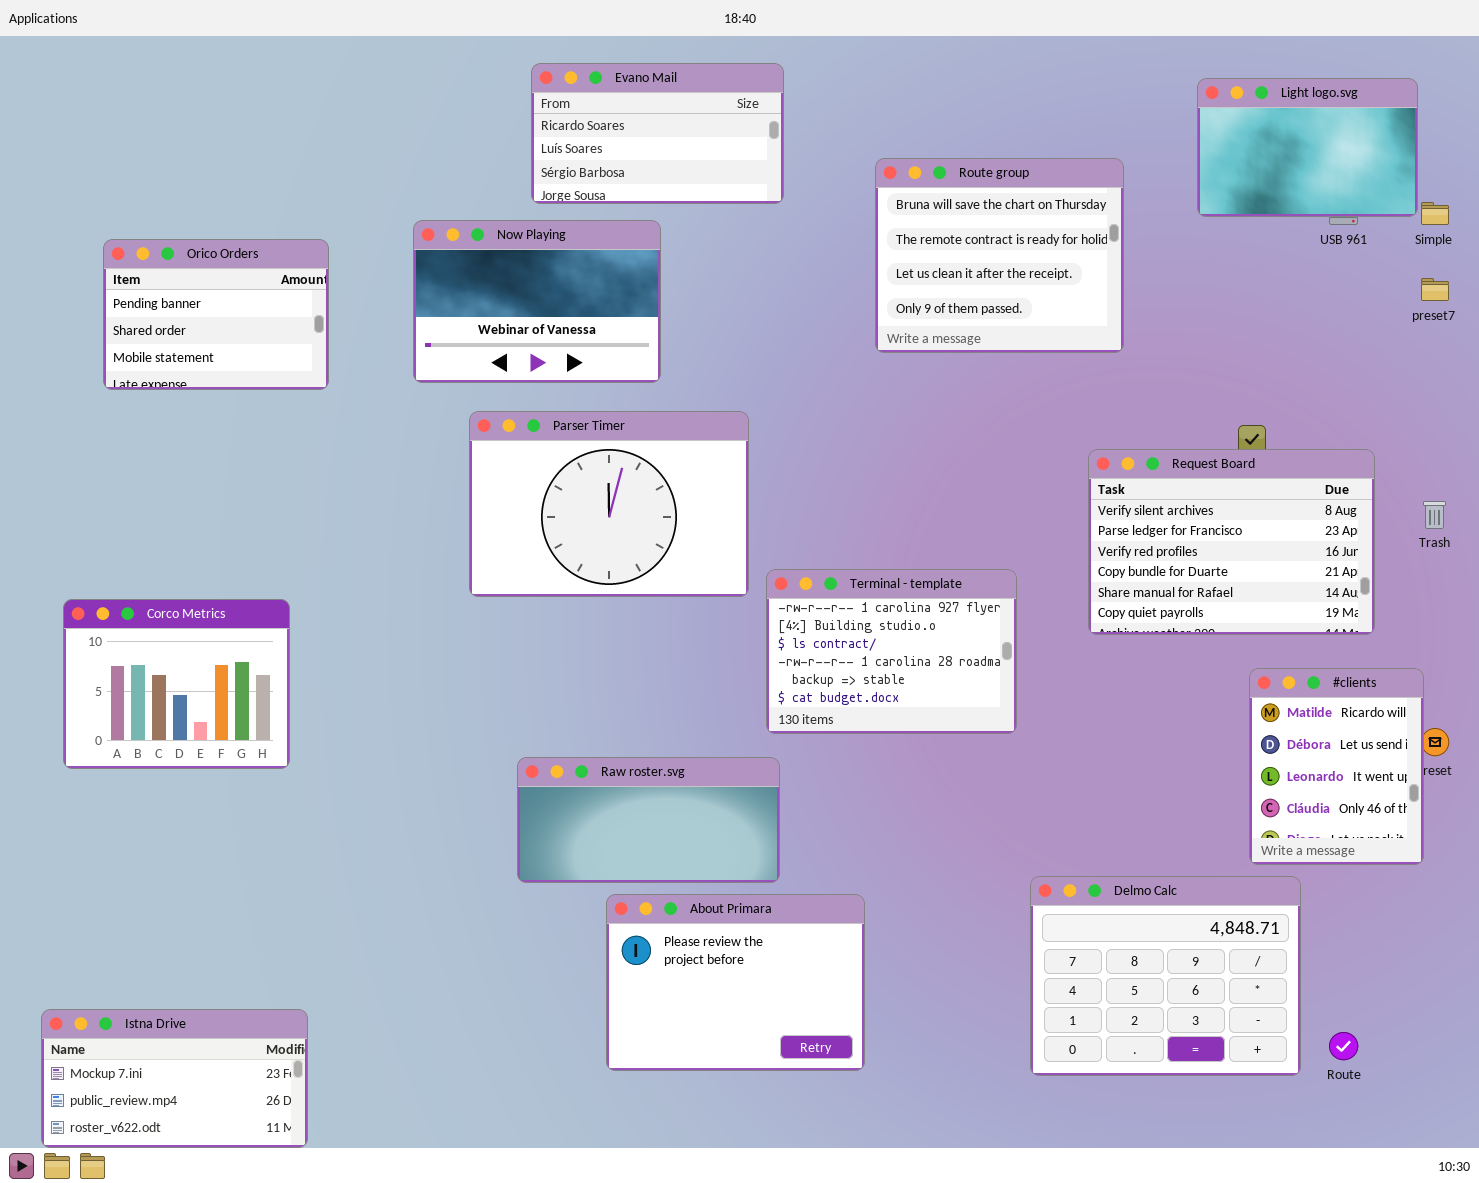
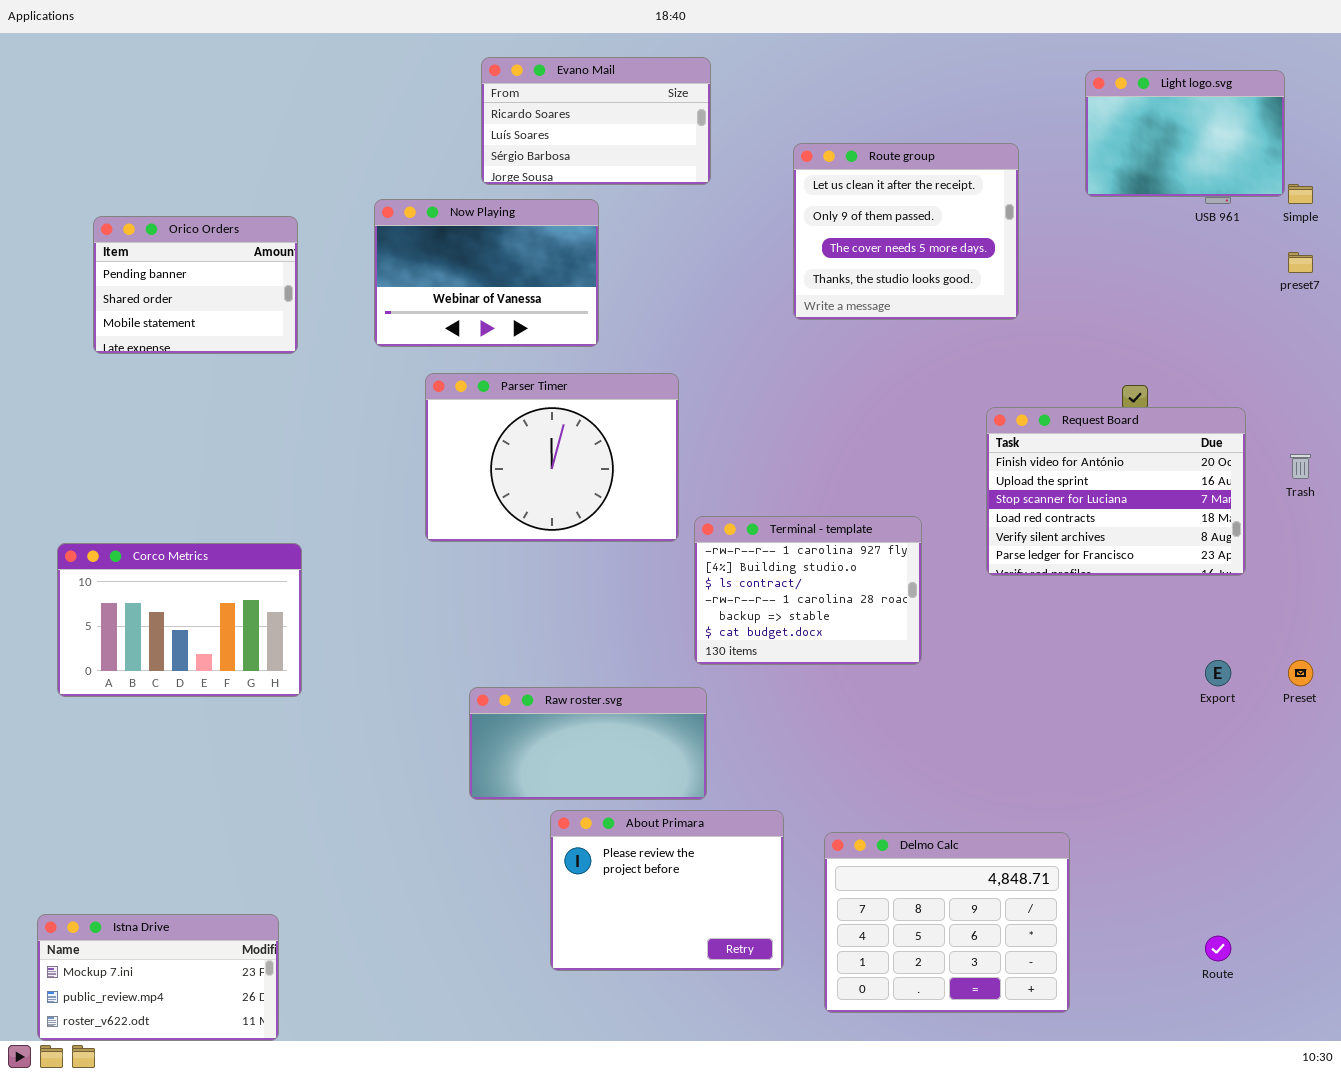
Route group: [875,158,1124,353] -> [793,143,1019,320], scrolled down 2 rows
Request Board: [1088,449,1375,635] -> [986,407,1246,576], scrolled up 4 rows
Corco Metrics: [63,599,290,769] -> [57,543,302,697], resized
#clients: [1249,668,1424,865] -> none, closed
Delmo Calc: [1030,876,1301,1076] -> [824,832,1070,1013], moved

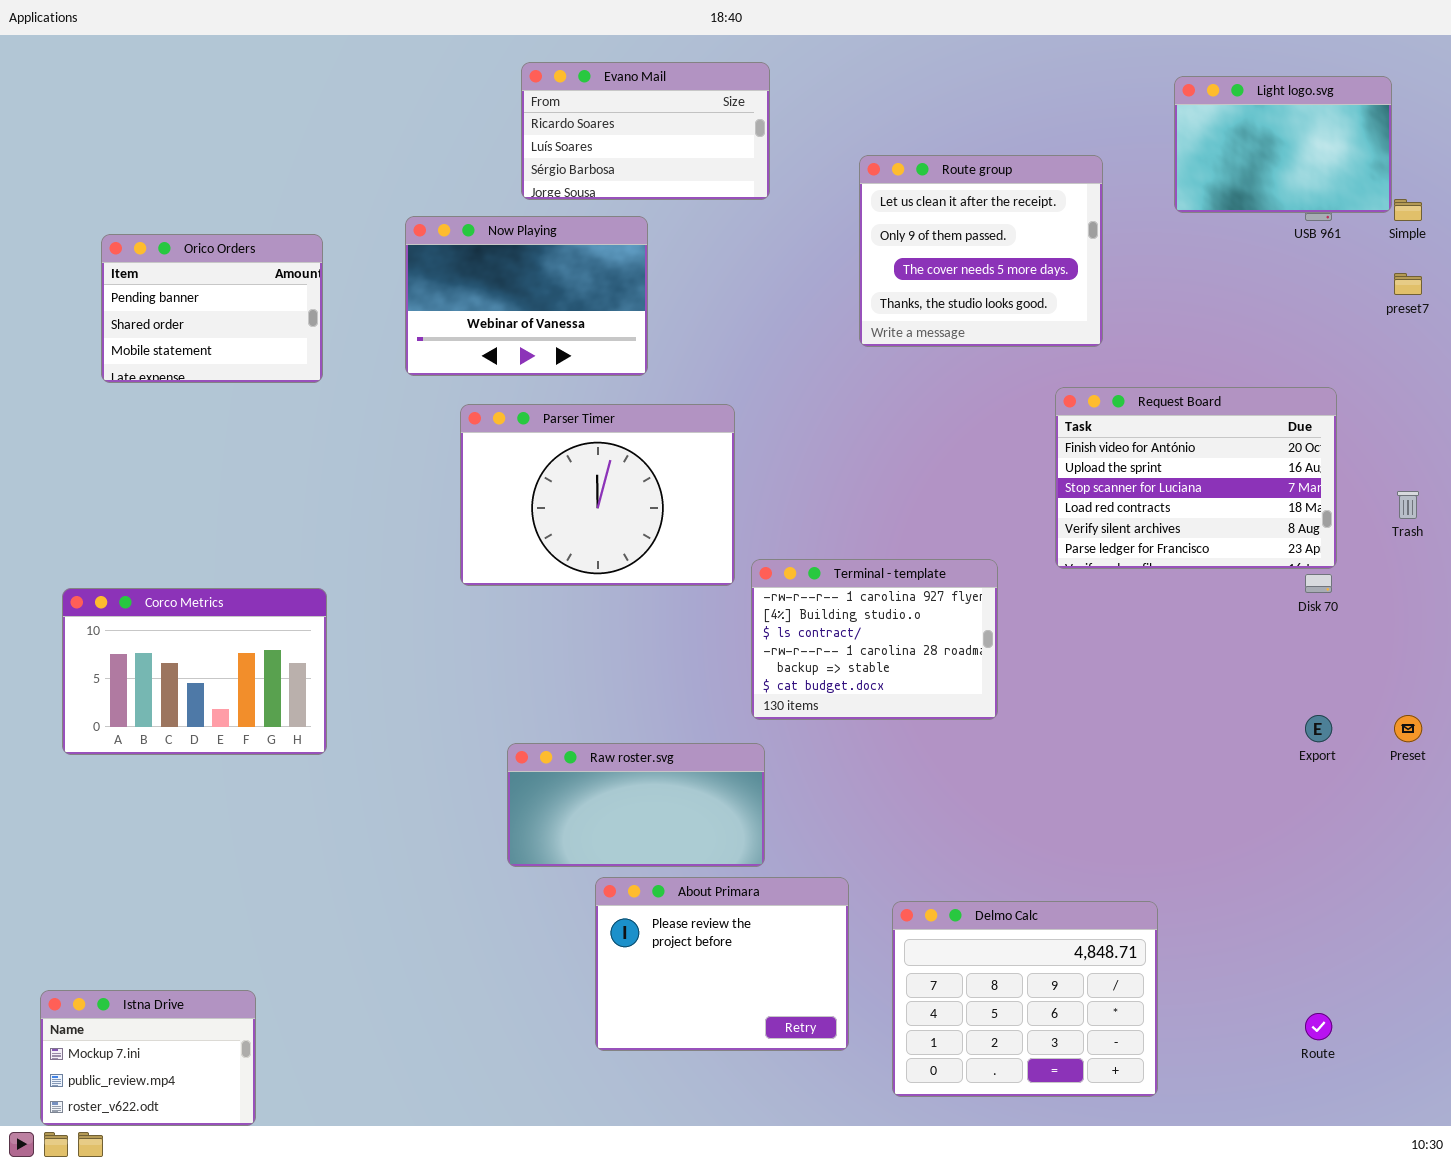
Request Board: [986,407,1246,576] -> [1055,387,1337,569], moved
Istna Drive: [37,914,279,1041] -> [40,990,256,1126], resized

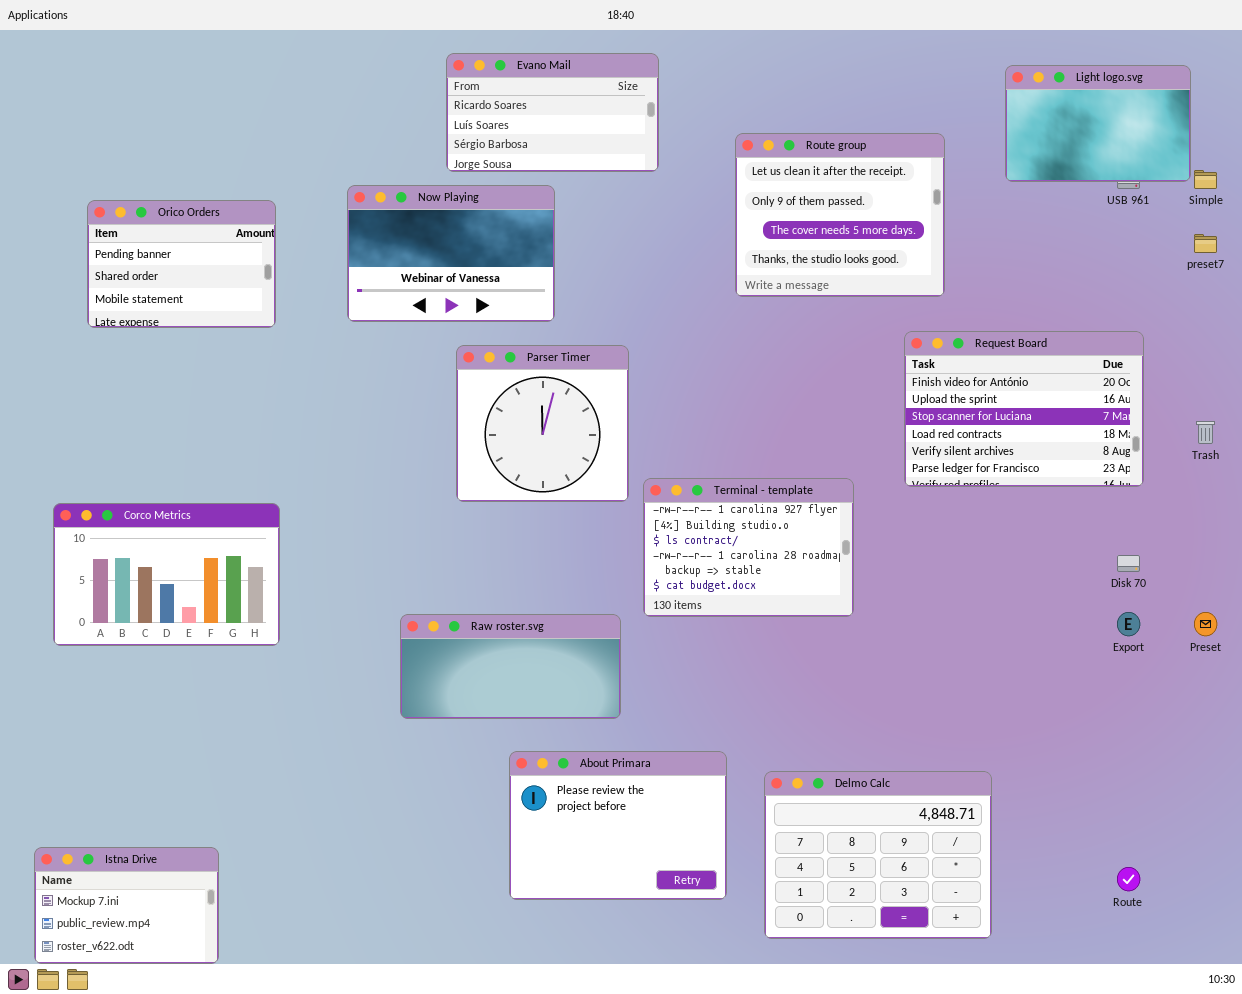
Parser Timer: [460,404,735,586] -> [456,345,629,502], resized
Disk 70: [1305,574,1332,593] -> [1117,555,1140,572], moved
Raw roster.svg: [507,743,765,867] -> [400,614,621,719], moved

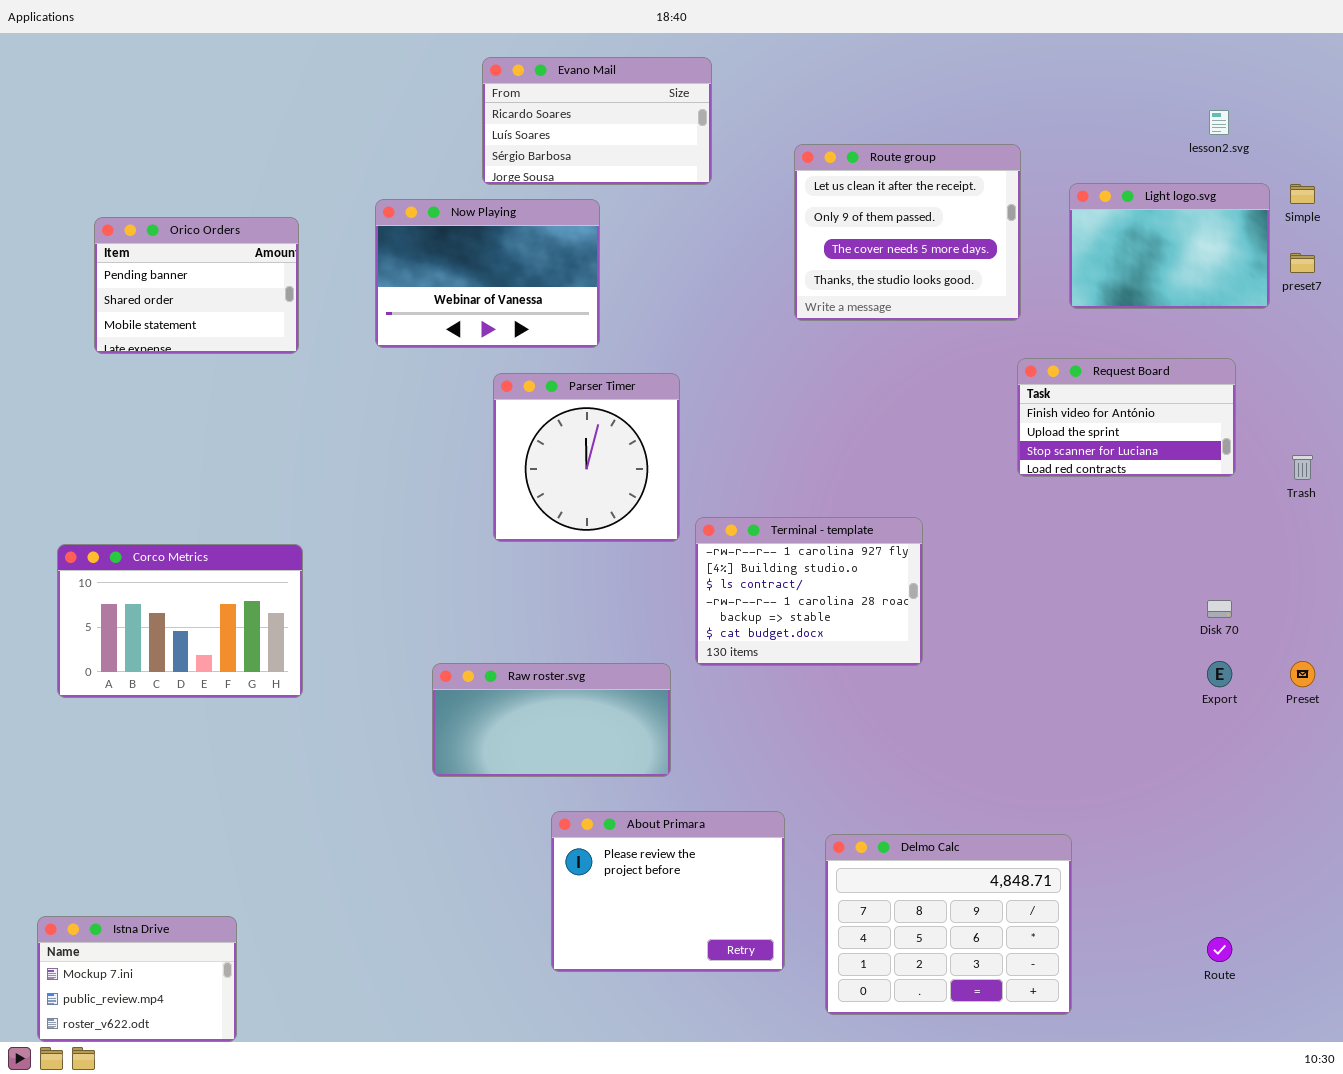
Light logo.svg: [1005,65,1191,182] -> [1069,183,1270,309], moved
Request Board: [904,331,1144,487] -> [1017,358,1236,477], resized

